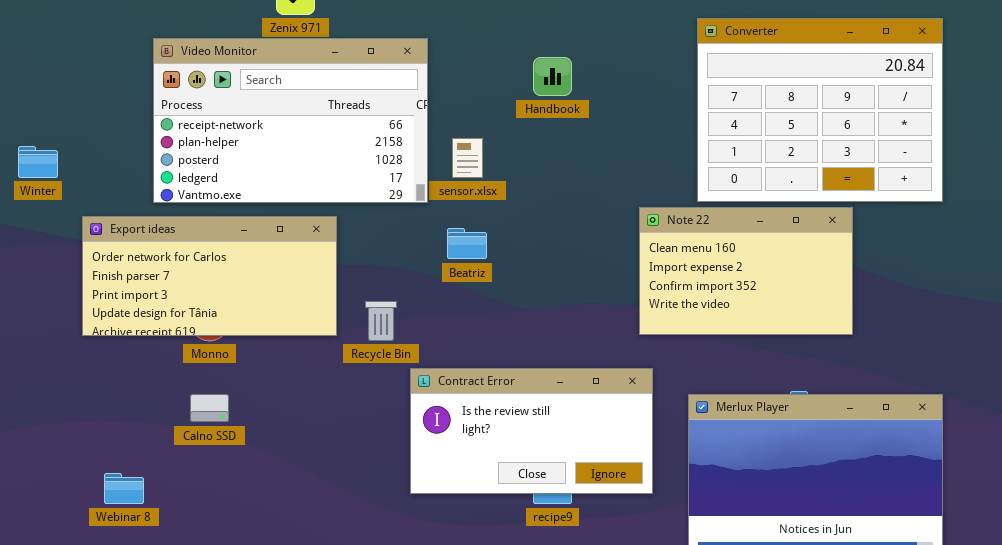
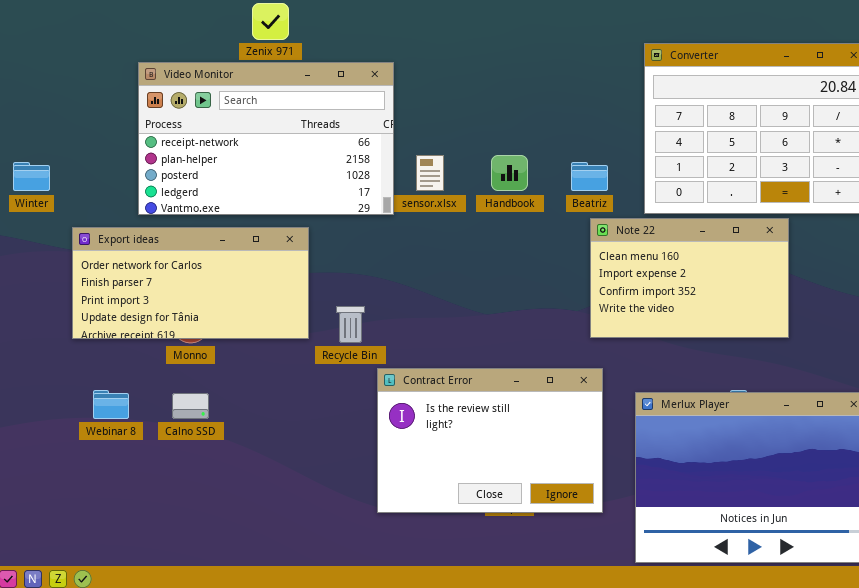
Handbook: [533,57,572,96] -> [491,155,528,191], moved
Beatriz: [447,228,487,259] -> [571,162,608,191], moved
Contract Error: [410,368,653,494] -> [377,368,603,513], resized
Webinar 8: [104,473,144,504] -> [93,390,129,419], moved

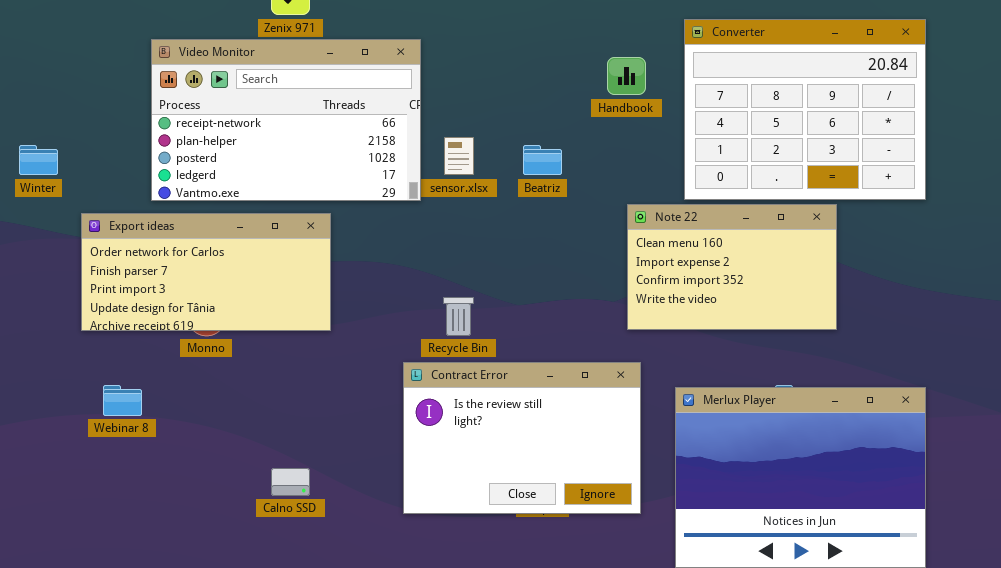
Handbook: [491,155,528,191] -> [607,57,646,95], moved
Beatriz: [571,162,608,191] -> [523,145,562,175], moved
Recycle Bin: [336,306,365,343] -> [443,297,474,336], moved
Calno SSD: [172,393,209,419] -> [271,468,310,496], moved

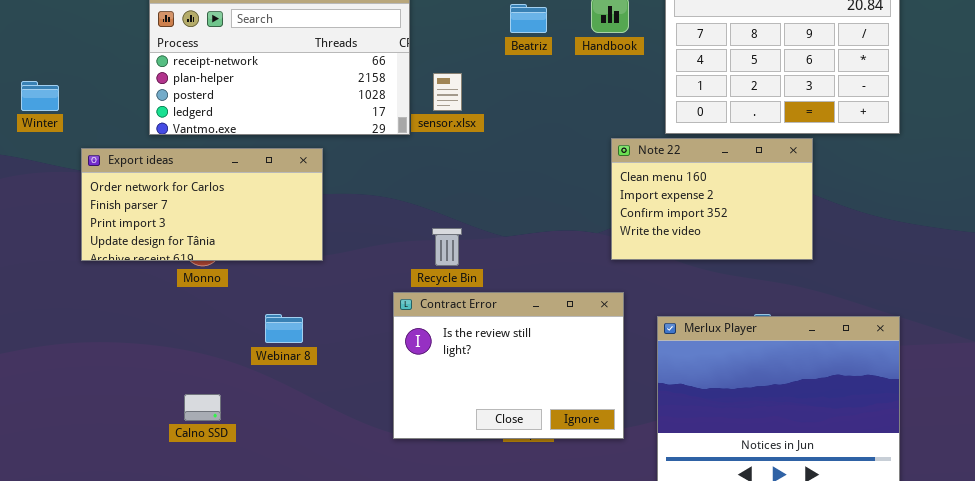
Beatriz: [523,145,562,175] -> [510,4,547,33], moved
Webinar 8: [103,385,142,416] -> [265,314,303,343], moved
Calno SSD: [271,468,310,496] -> [184,394,221,421], moved

